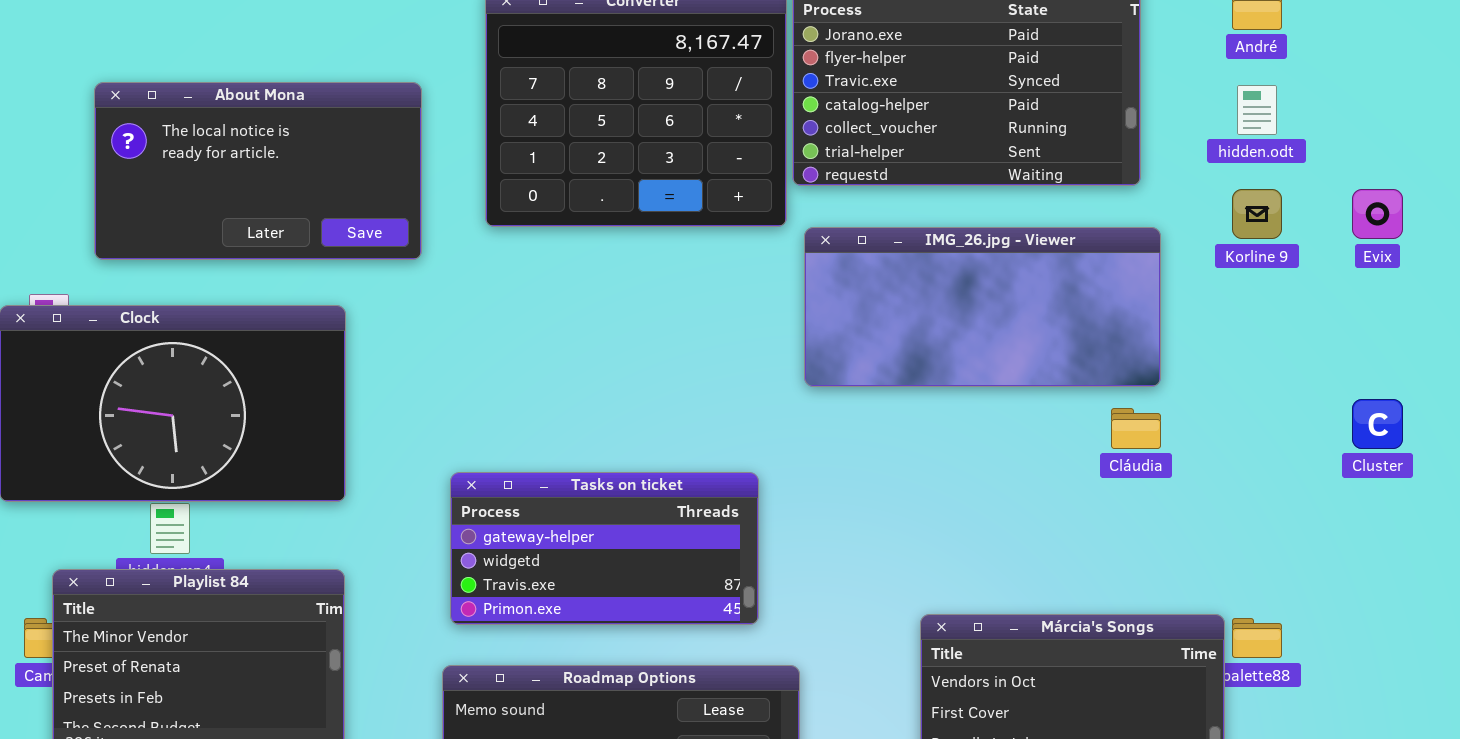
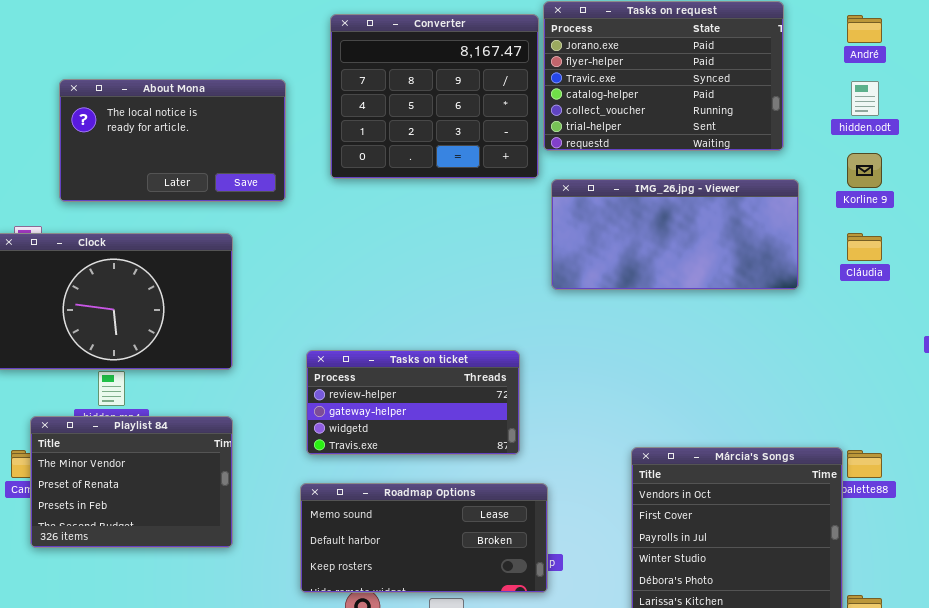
Cláudia: [1111,408,1161,449] -> [847,233,882,261], moved
Tasks on ticket: [450,472,759,625] -> [306,350,520,455], scrolled up 1 row

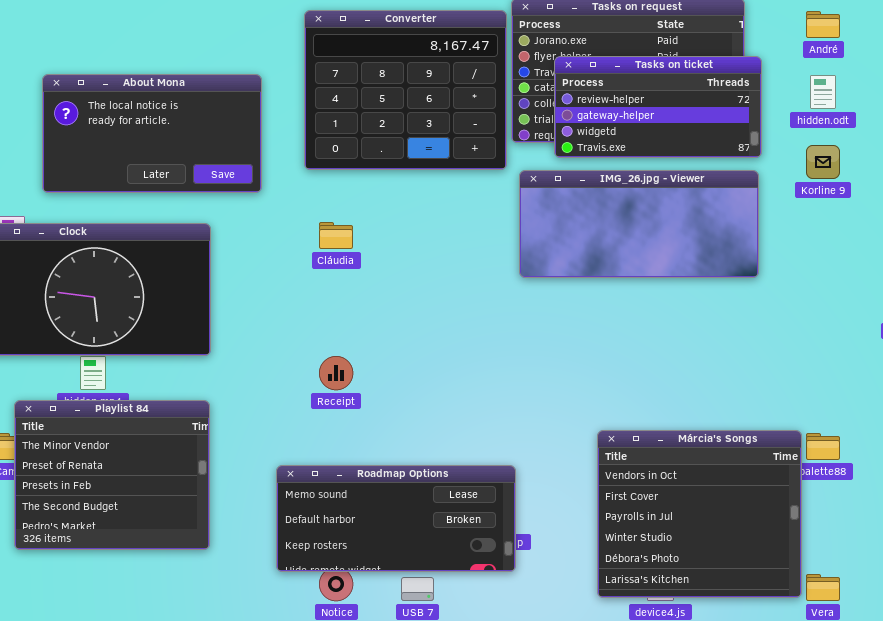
Cláudia: [847,233,882,261] -> [319,222,353,249], moved
Tasks on ticket: [306,350,520,455] -> [554,56,762,158], moved
Playlist 84: [30,416,233,548] -> [14,400,210,550], resized

